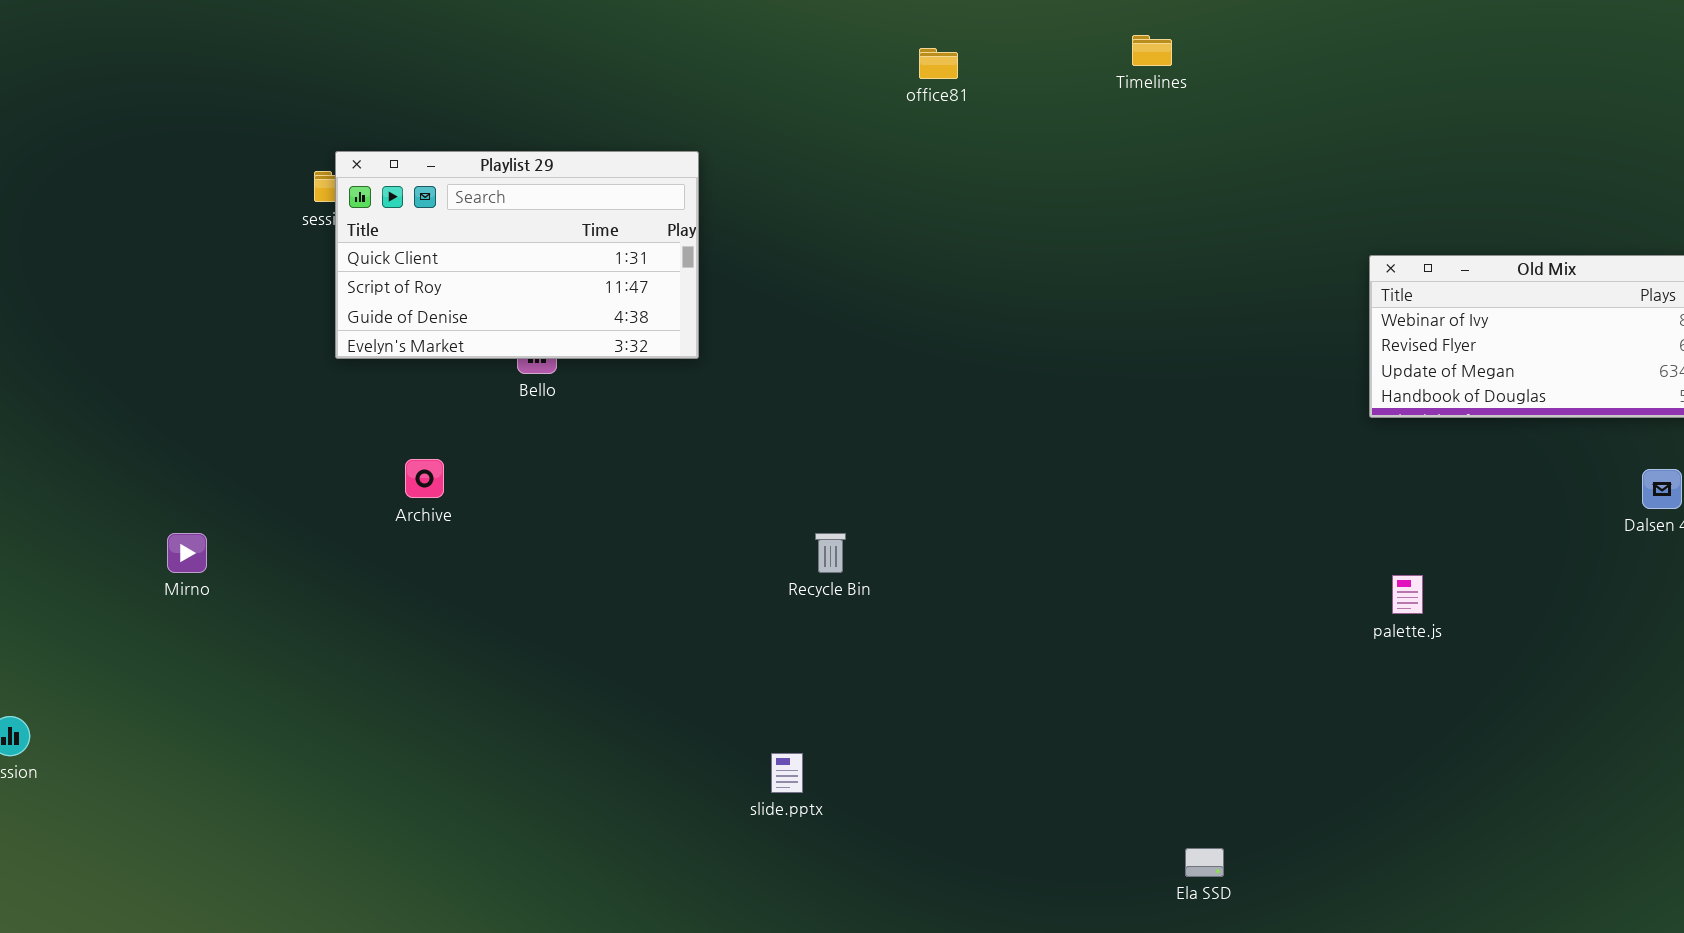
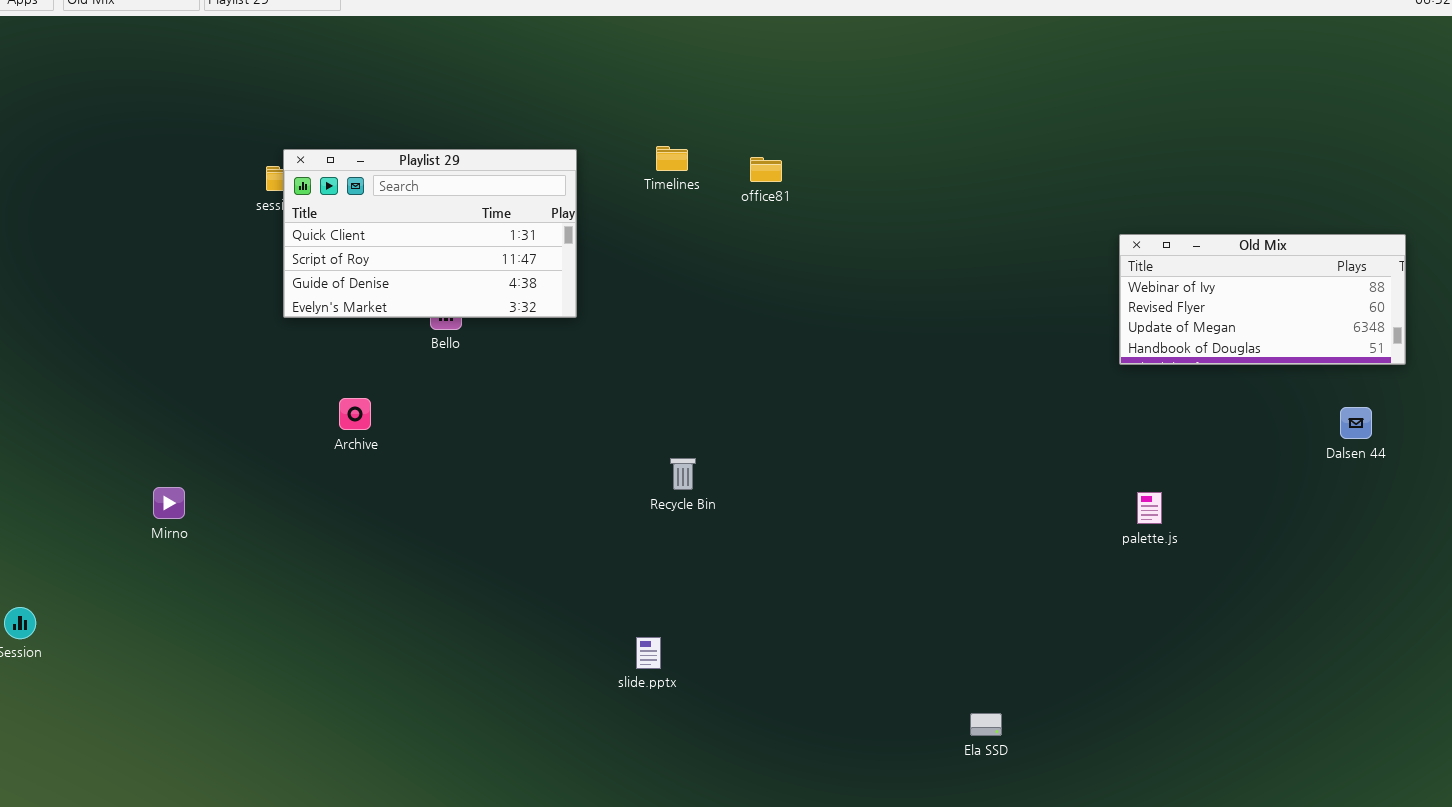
Timelines: [1132,35,1172,66] -> [656,146,688,171], moved
office81: [919,48,958,79] -> [750,157,782,182], moved
Mirno: [167,533,207,573] -> [153,487,185,519], moved

